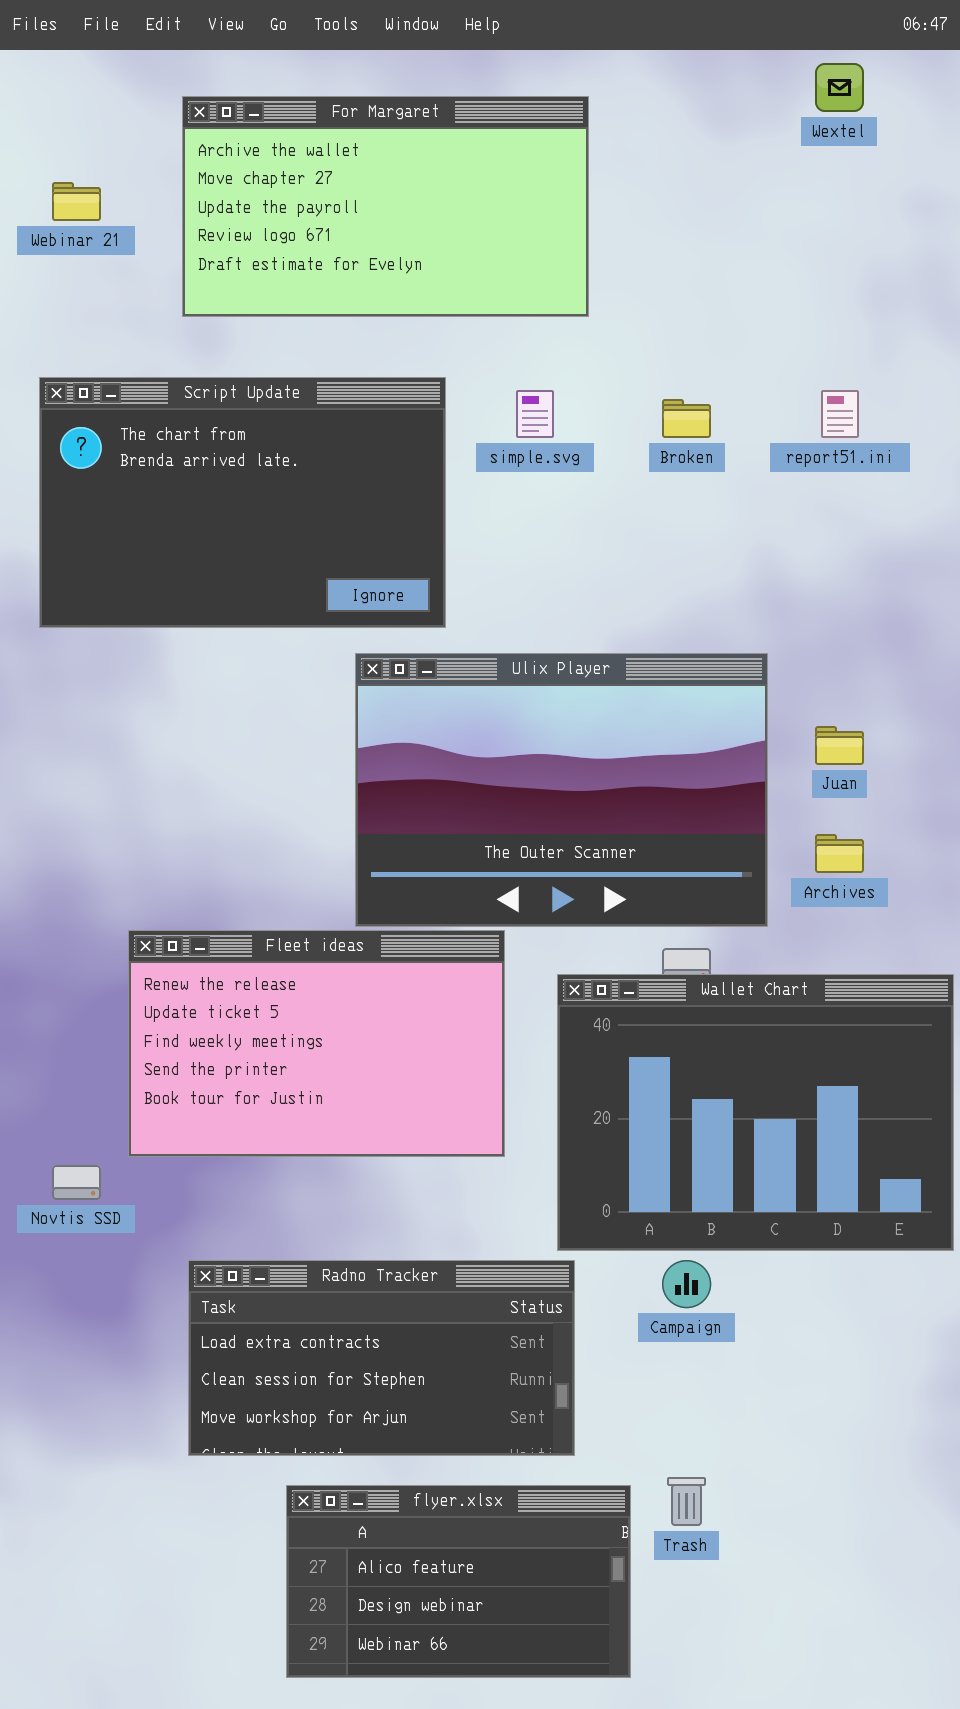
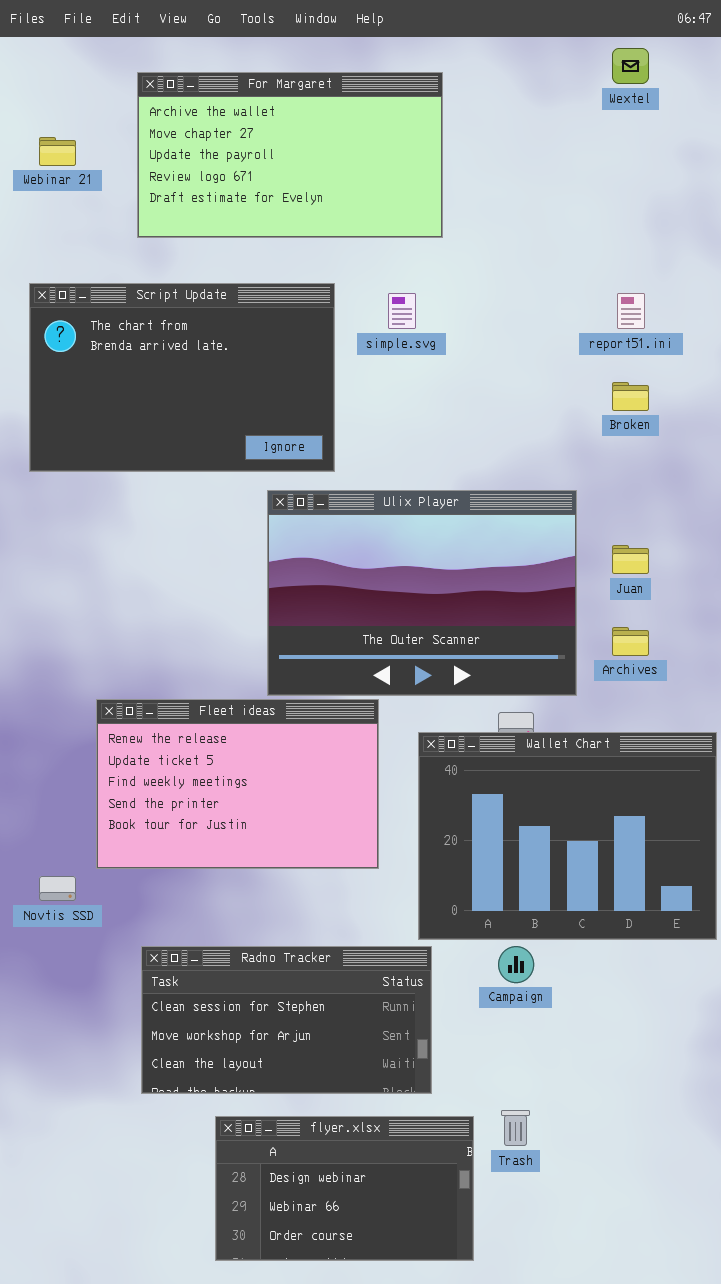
Broken: [662,399,711,438] -> [612,382,649,411], moved
Radno Tracker: [188,1260,575,1456] -> [141,946,432,1094], scrolled down 1 row
flyer.xlsx: [286,1485,631,1678] -> [215,1116,474,1261], scrolled down 1 row

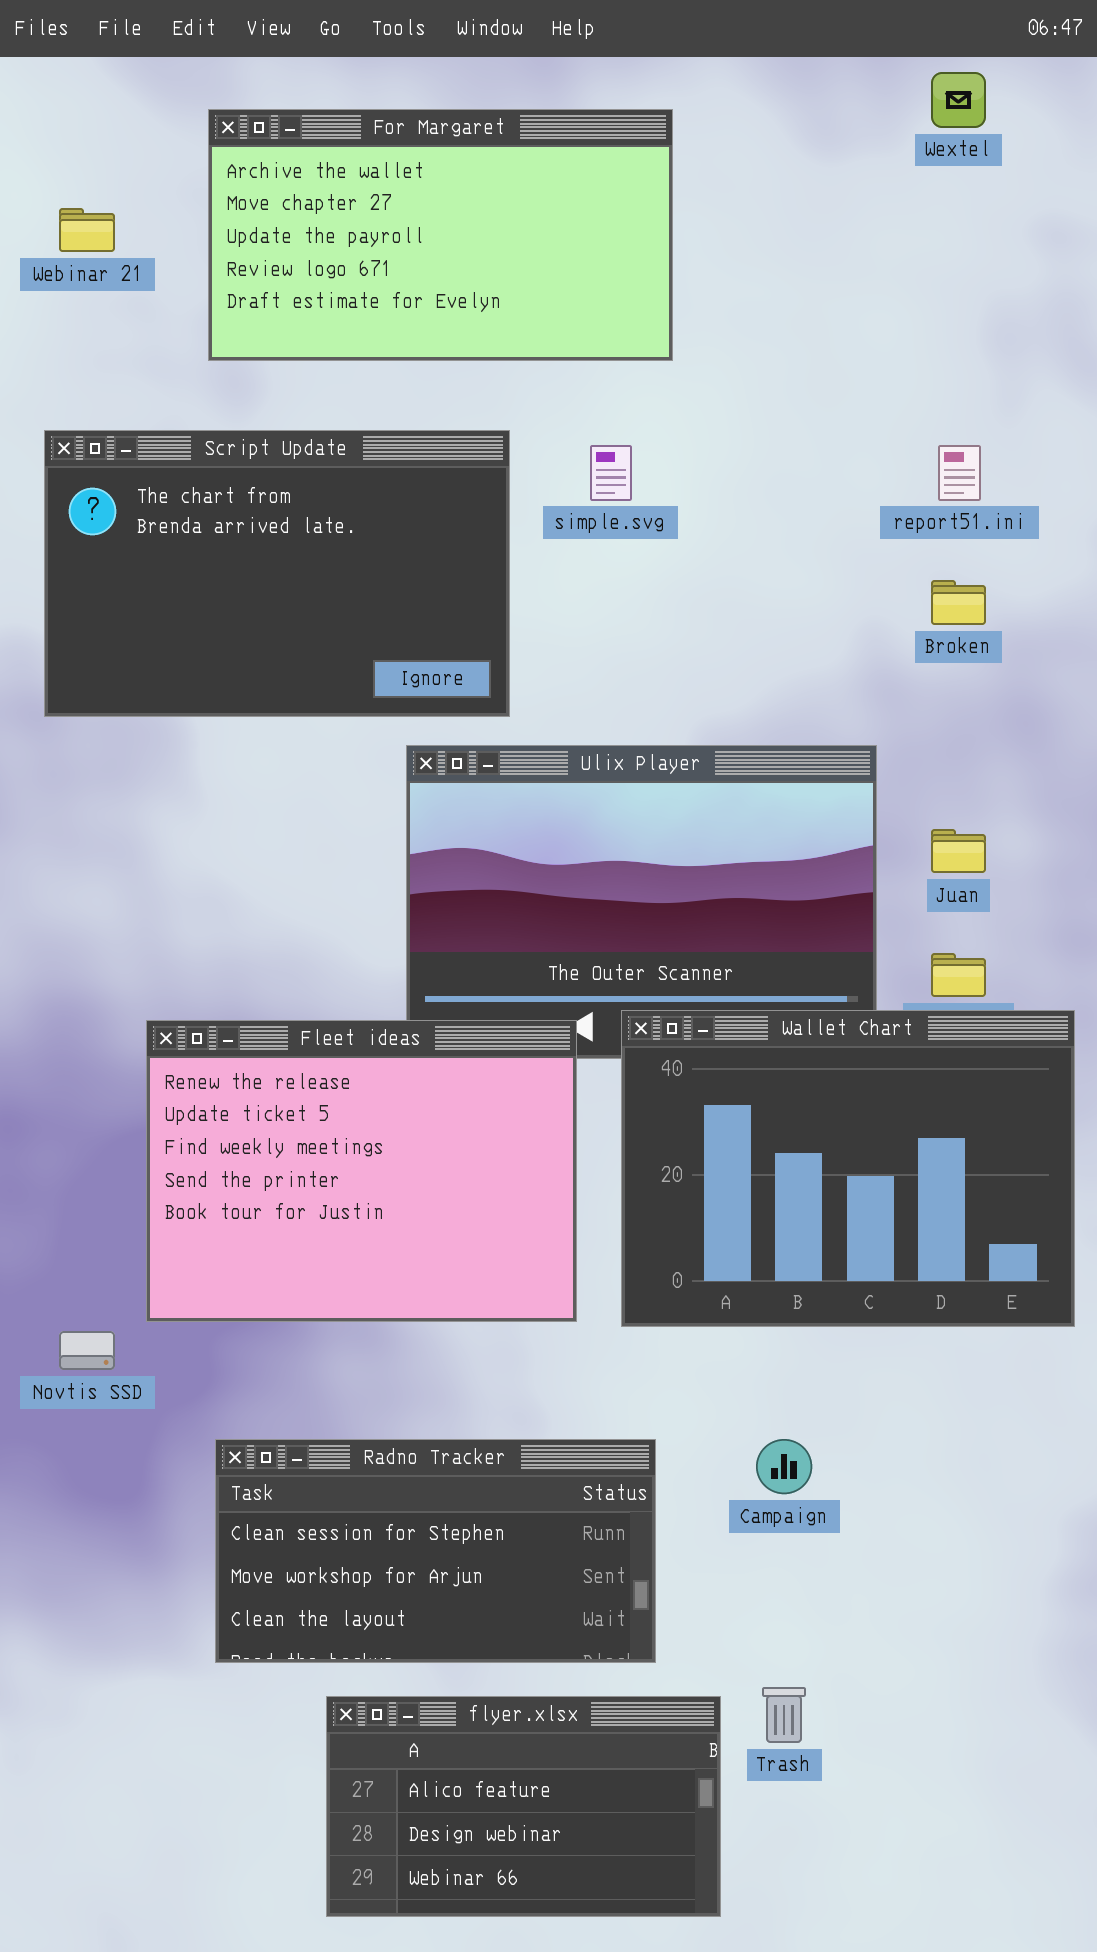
Fleet ideas: [96,699,379,869] -> [146,1020,577,1322], resized
Wallet Chart: [418,732,717,940] -> [621,1010,1075,1327], moved
flyer.xlsx: [215,1116,474,1261] -> [326,1696,721,1917], scrolled up 1 row

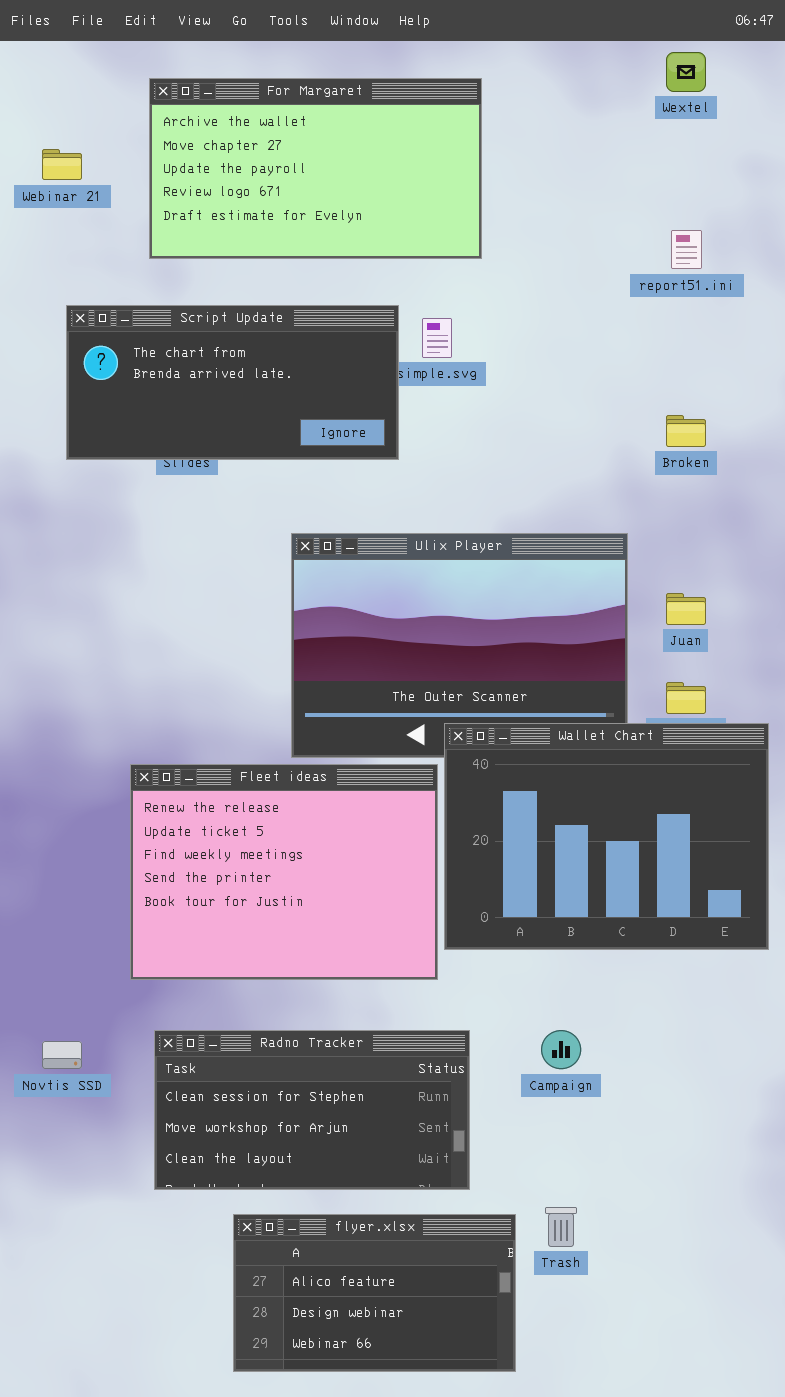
Script Update: [44,430,510,717] -> [66,305,399,460], moved, resized
report51.ini: [938,445,981,501] -> [671,230,702,269], moved
Fleet ideas: [146,1020,577,1322] -> [130,764,438,980], moved
Novtis SSD: [59,1331,115,1370] -> [42,1041,82,1069], moved

